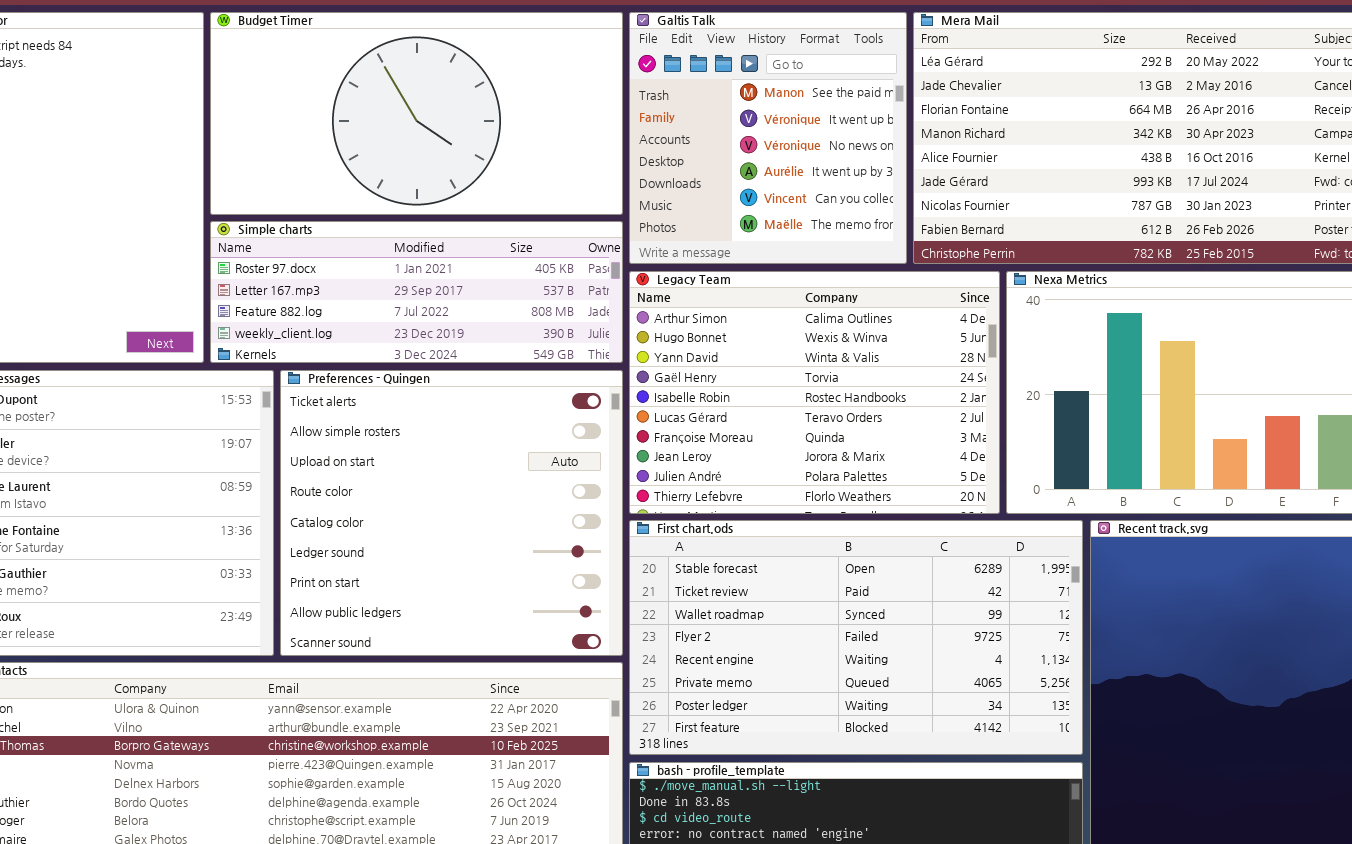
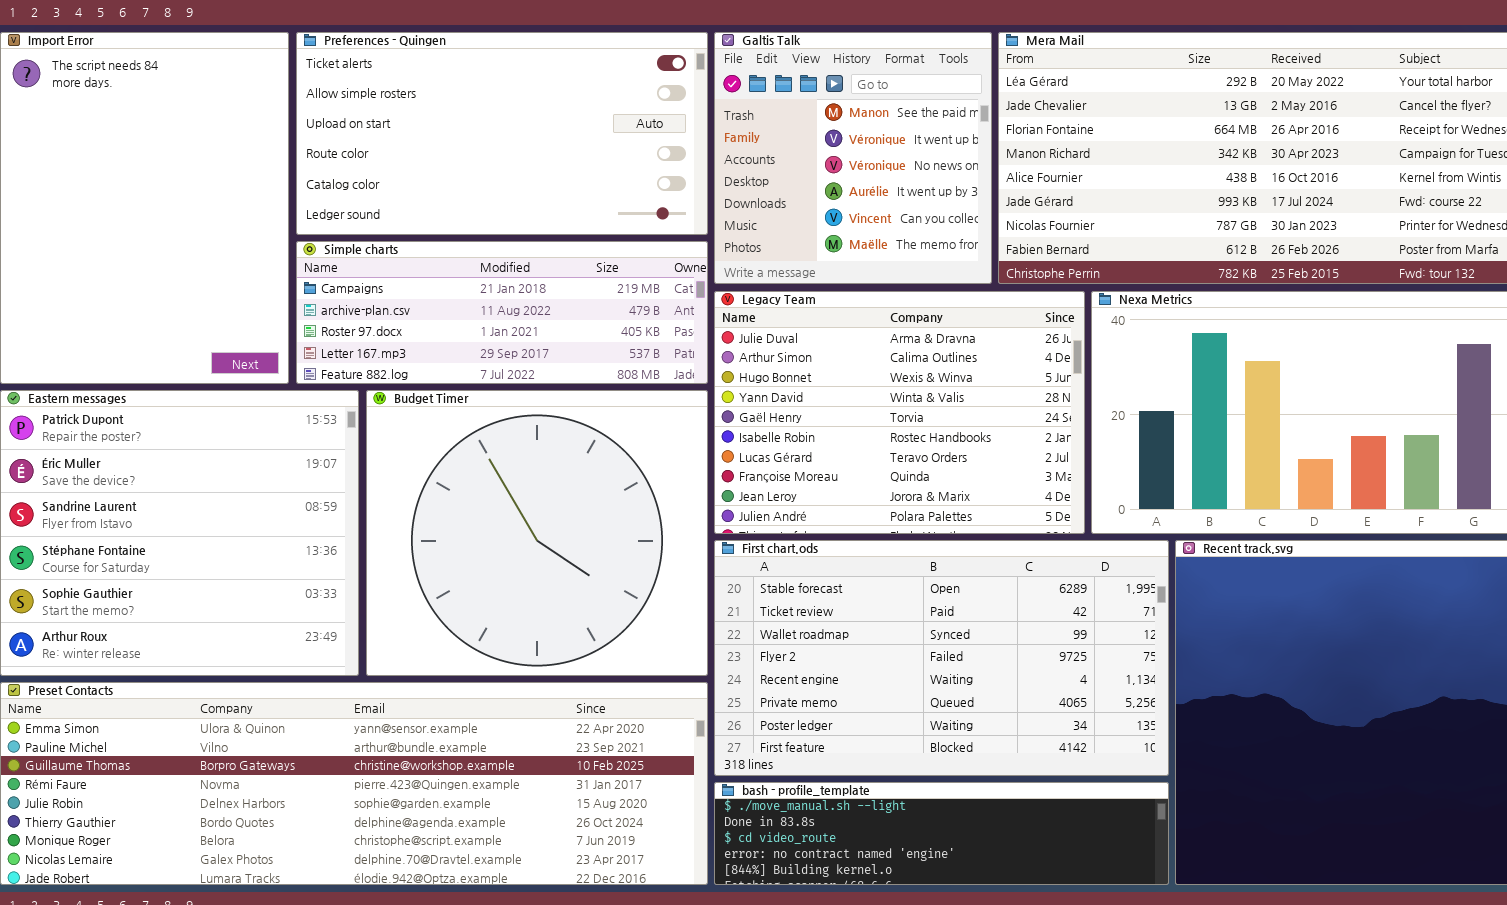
Budget Timer: [210,12,623,215] -> [366,390,708,676], moved, resized
Simple charts: [210,221,623,363] -> [296,241,708,384], scrolled up 2 rows
Legacy Team: [629,271,1000,514] -> [714,291,1085,534], scrolled up 1 row
Preferences - Quingen: [280,370,623,656] -> [296,32,708,235], moved, resized

